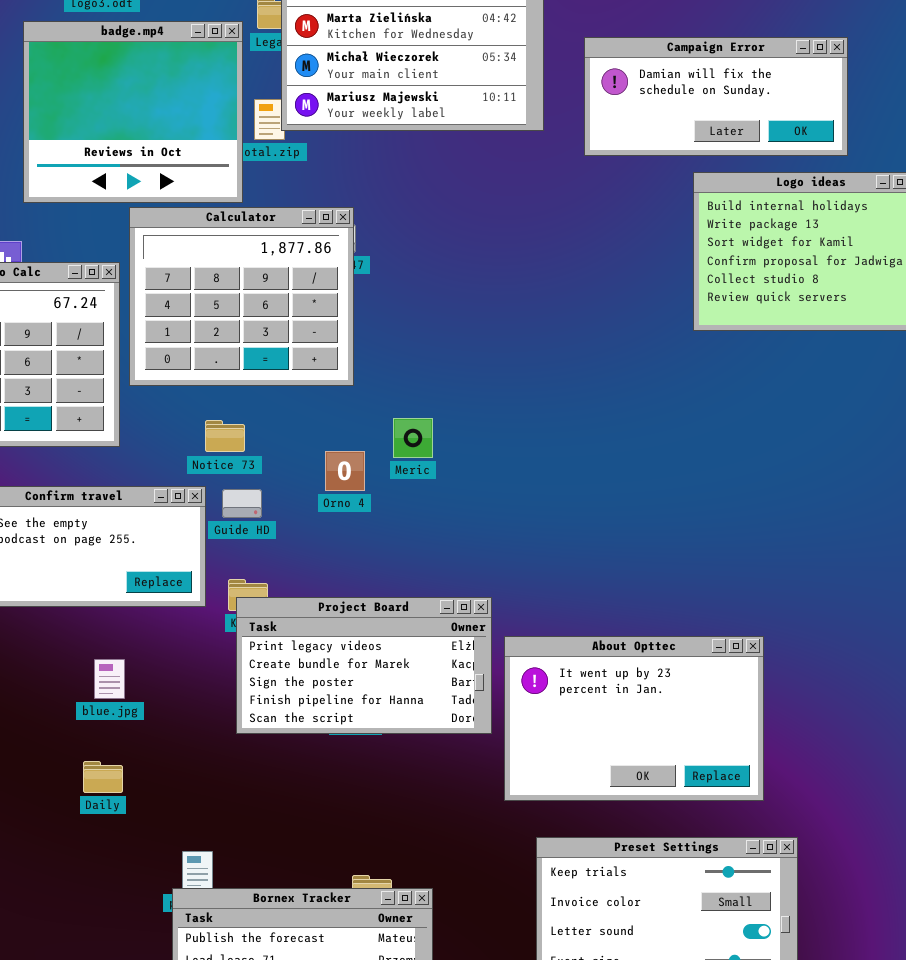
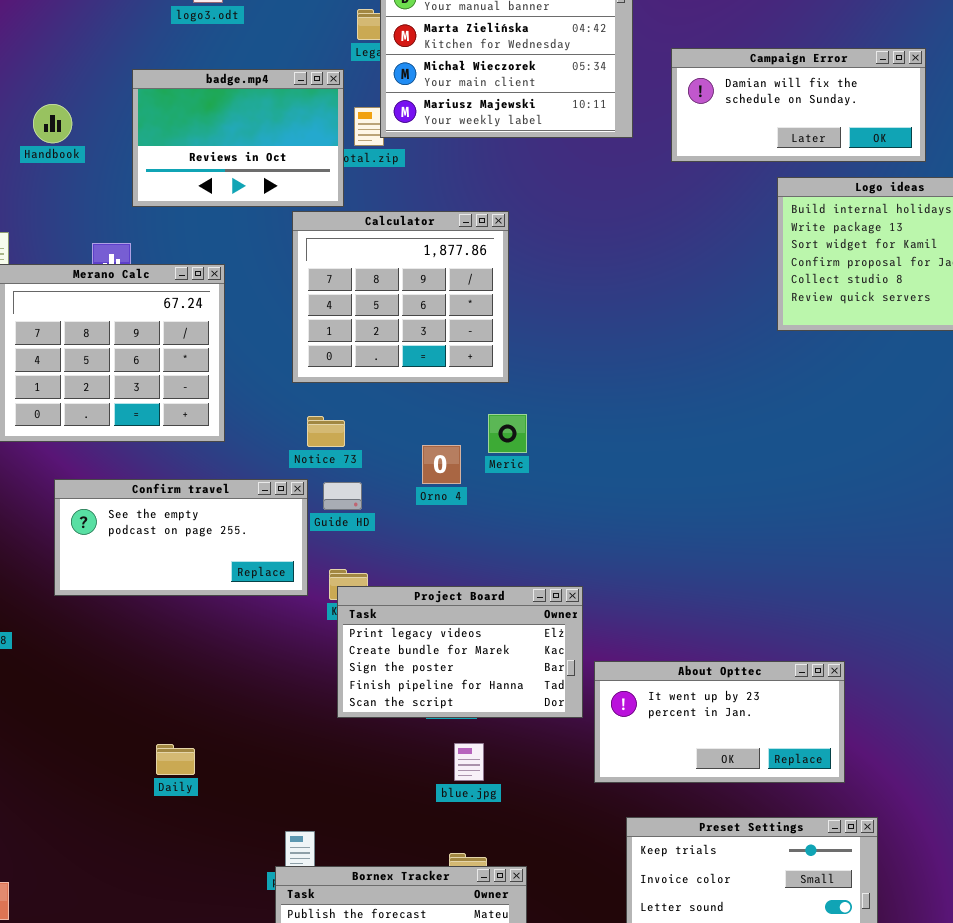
badge.mp4: [23,21,243,203] -> [132,69,344,207], resized
Calculator: [129,207,354,386] -> [292,211,509,383], moved
About Opttec: [504,636,764,801] -> [594,661,845,783], resized
blue.jpg: [94,659,125,699] -> [454,743,484,781], moved
Daily: [83,761,123,793] -> [156,744,195,775], moved

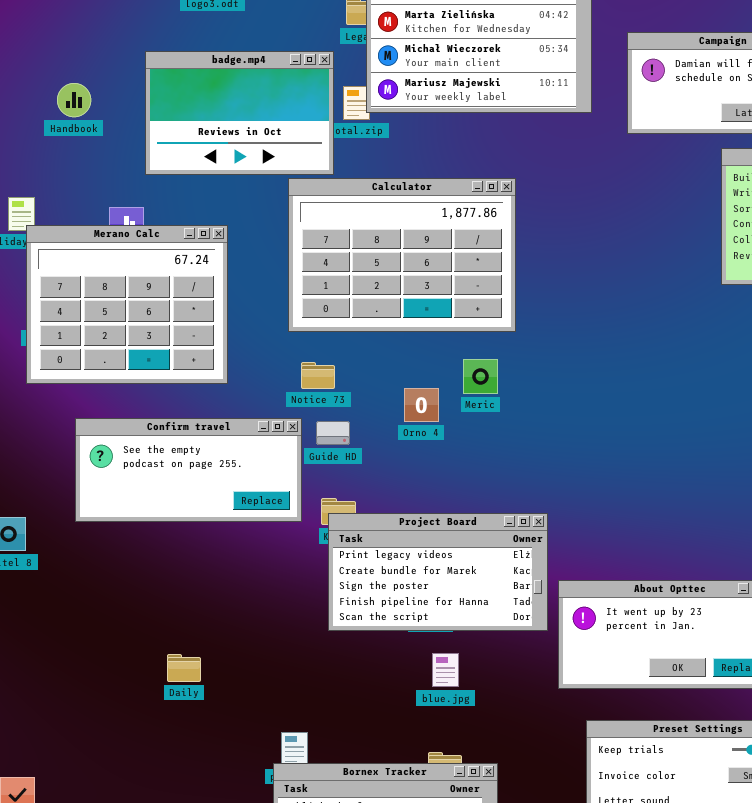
Calculator: [292,211,509,383] -> [288,178,516,332], resized

